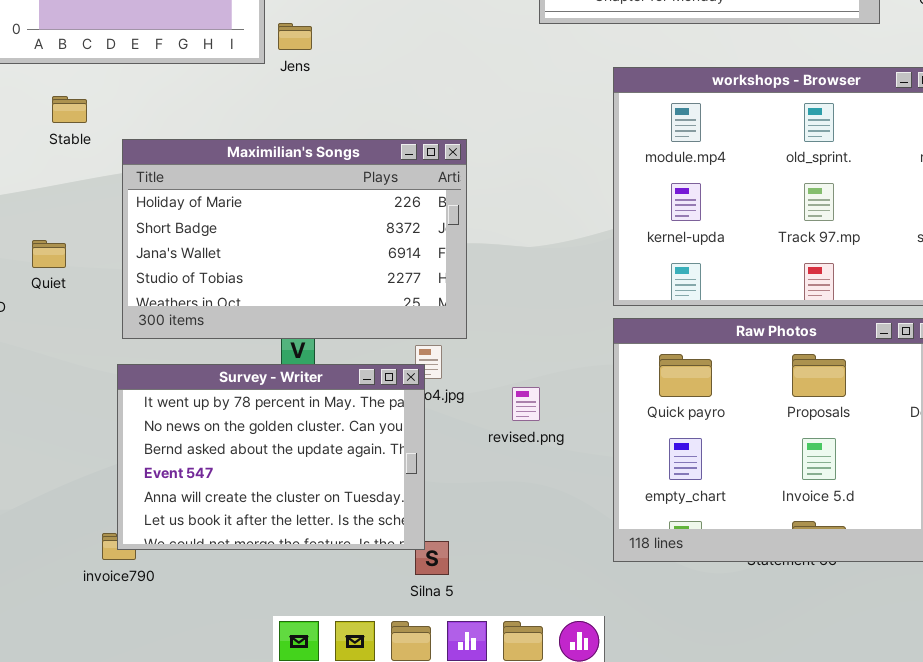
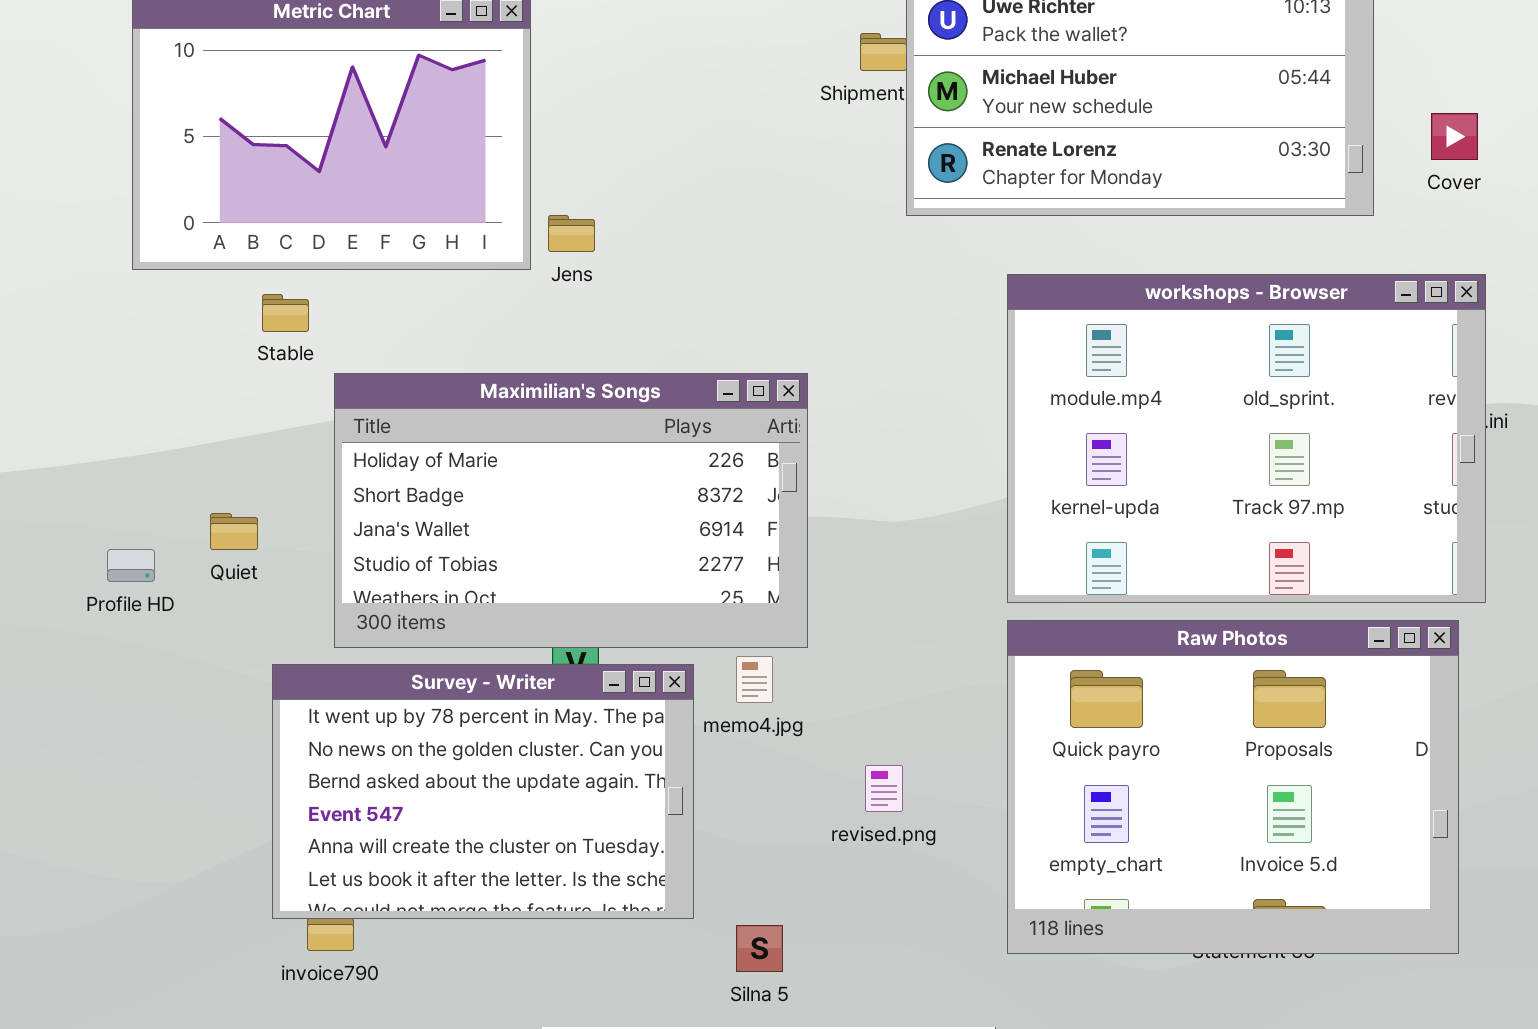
Stable: [52,96,87,123] -> [262,294,309,332], moved
Survey - Writer: [117,364,425,550] -> [272,664,694,919], moved
revised.png: [512,387,540,421] -> [865,765,903,812], moved

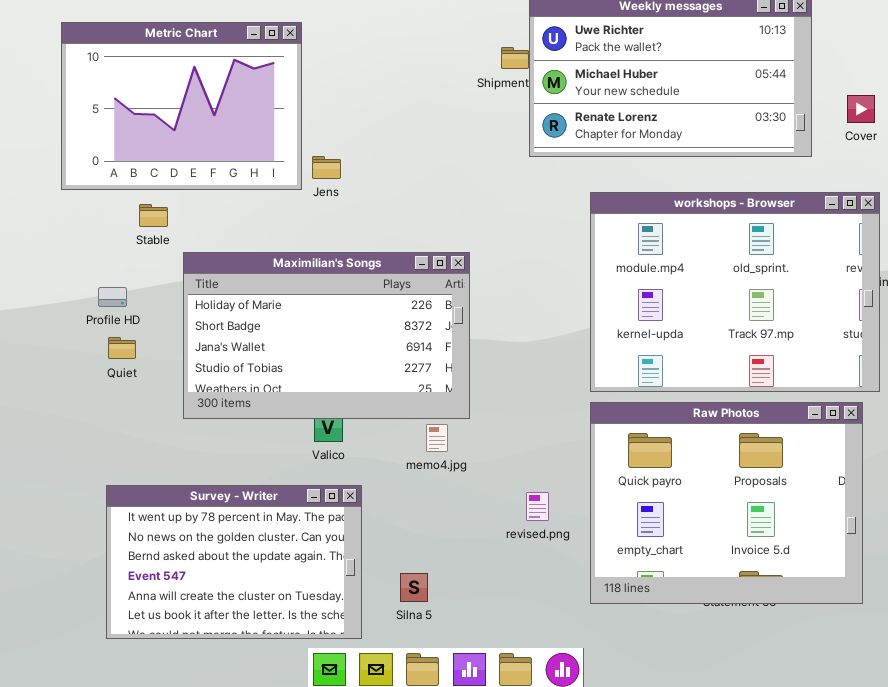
Profile HD: [107,549,155,582] -> [98,287,127,307], moved
Survey - Writer: [272,664,694,919] -> [106,485,362,639], moved
revised.png: [865,765,903,812] -> [526,492,549,521], moved
Silna 5: [736,925,783,972] -> [400,573,428,602], moved

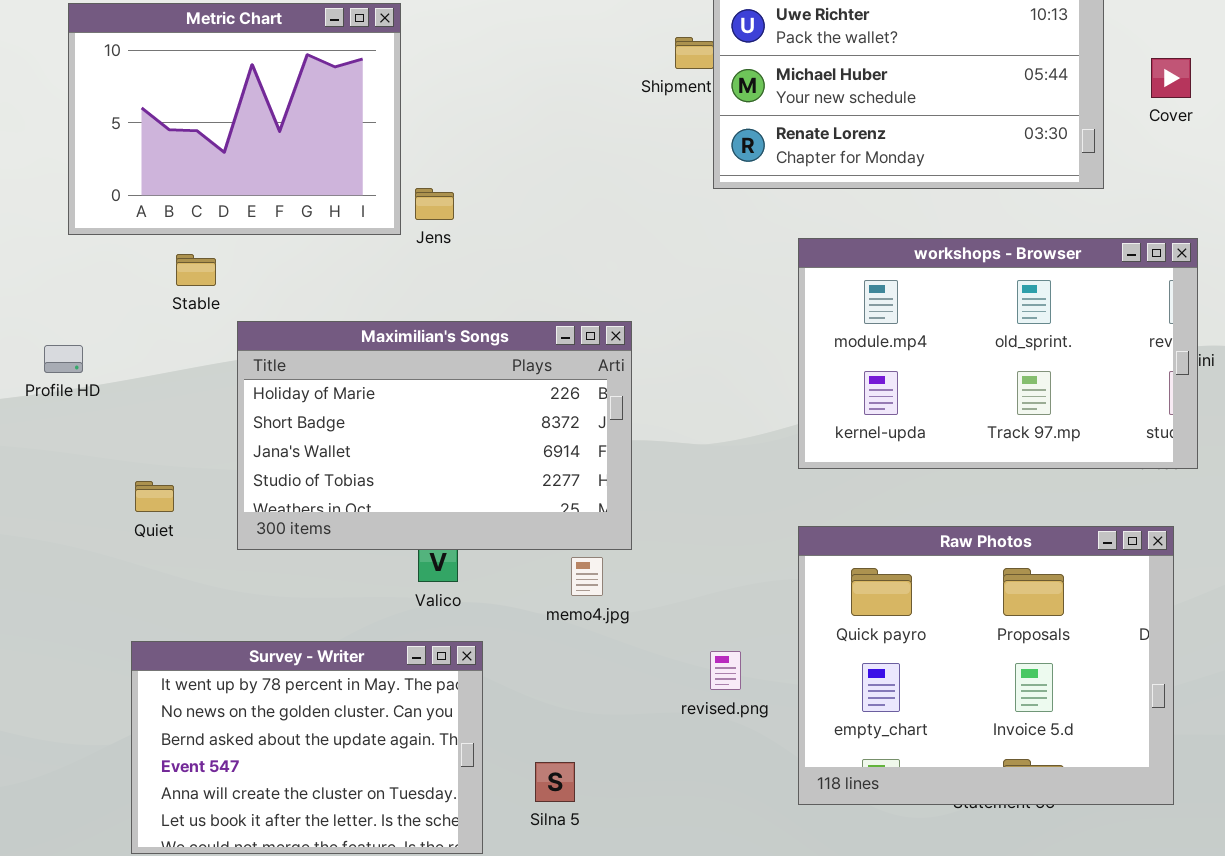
Cover: [847,95,875,123] -> [1151,58,1191,98], moved
workshops - Browser: [590,192,880,392] -> [798,238,1198,469], resized
Profile HD: [98,287,127,307] -> [44,345,83,373], moved
Quiet: [108,337,136,359] -> [135,481,174,512], moved

